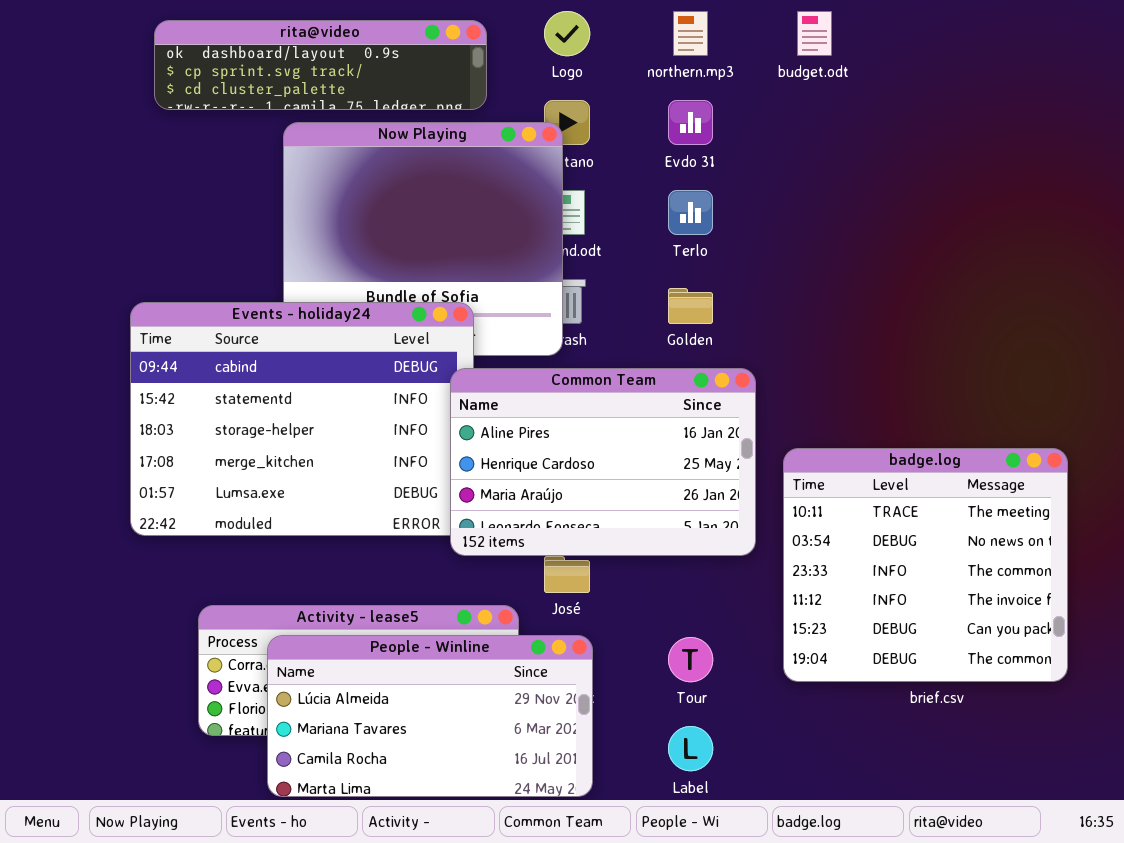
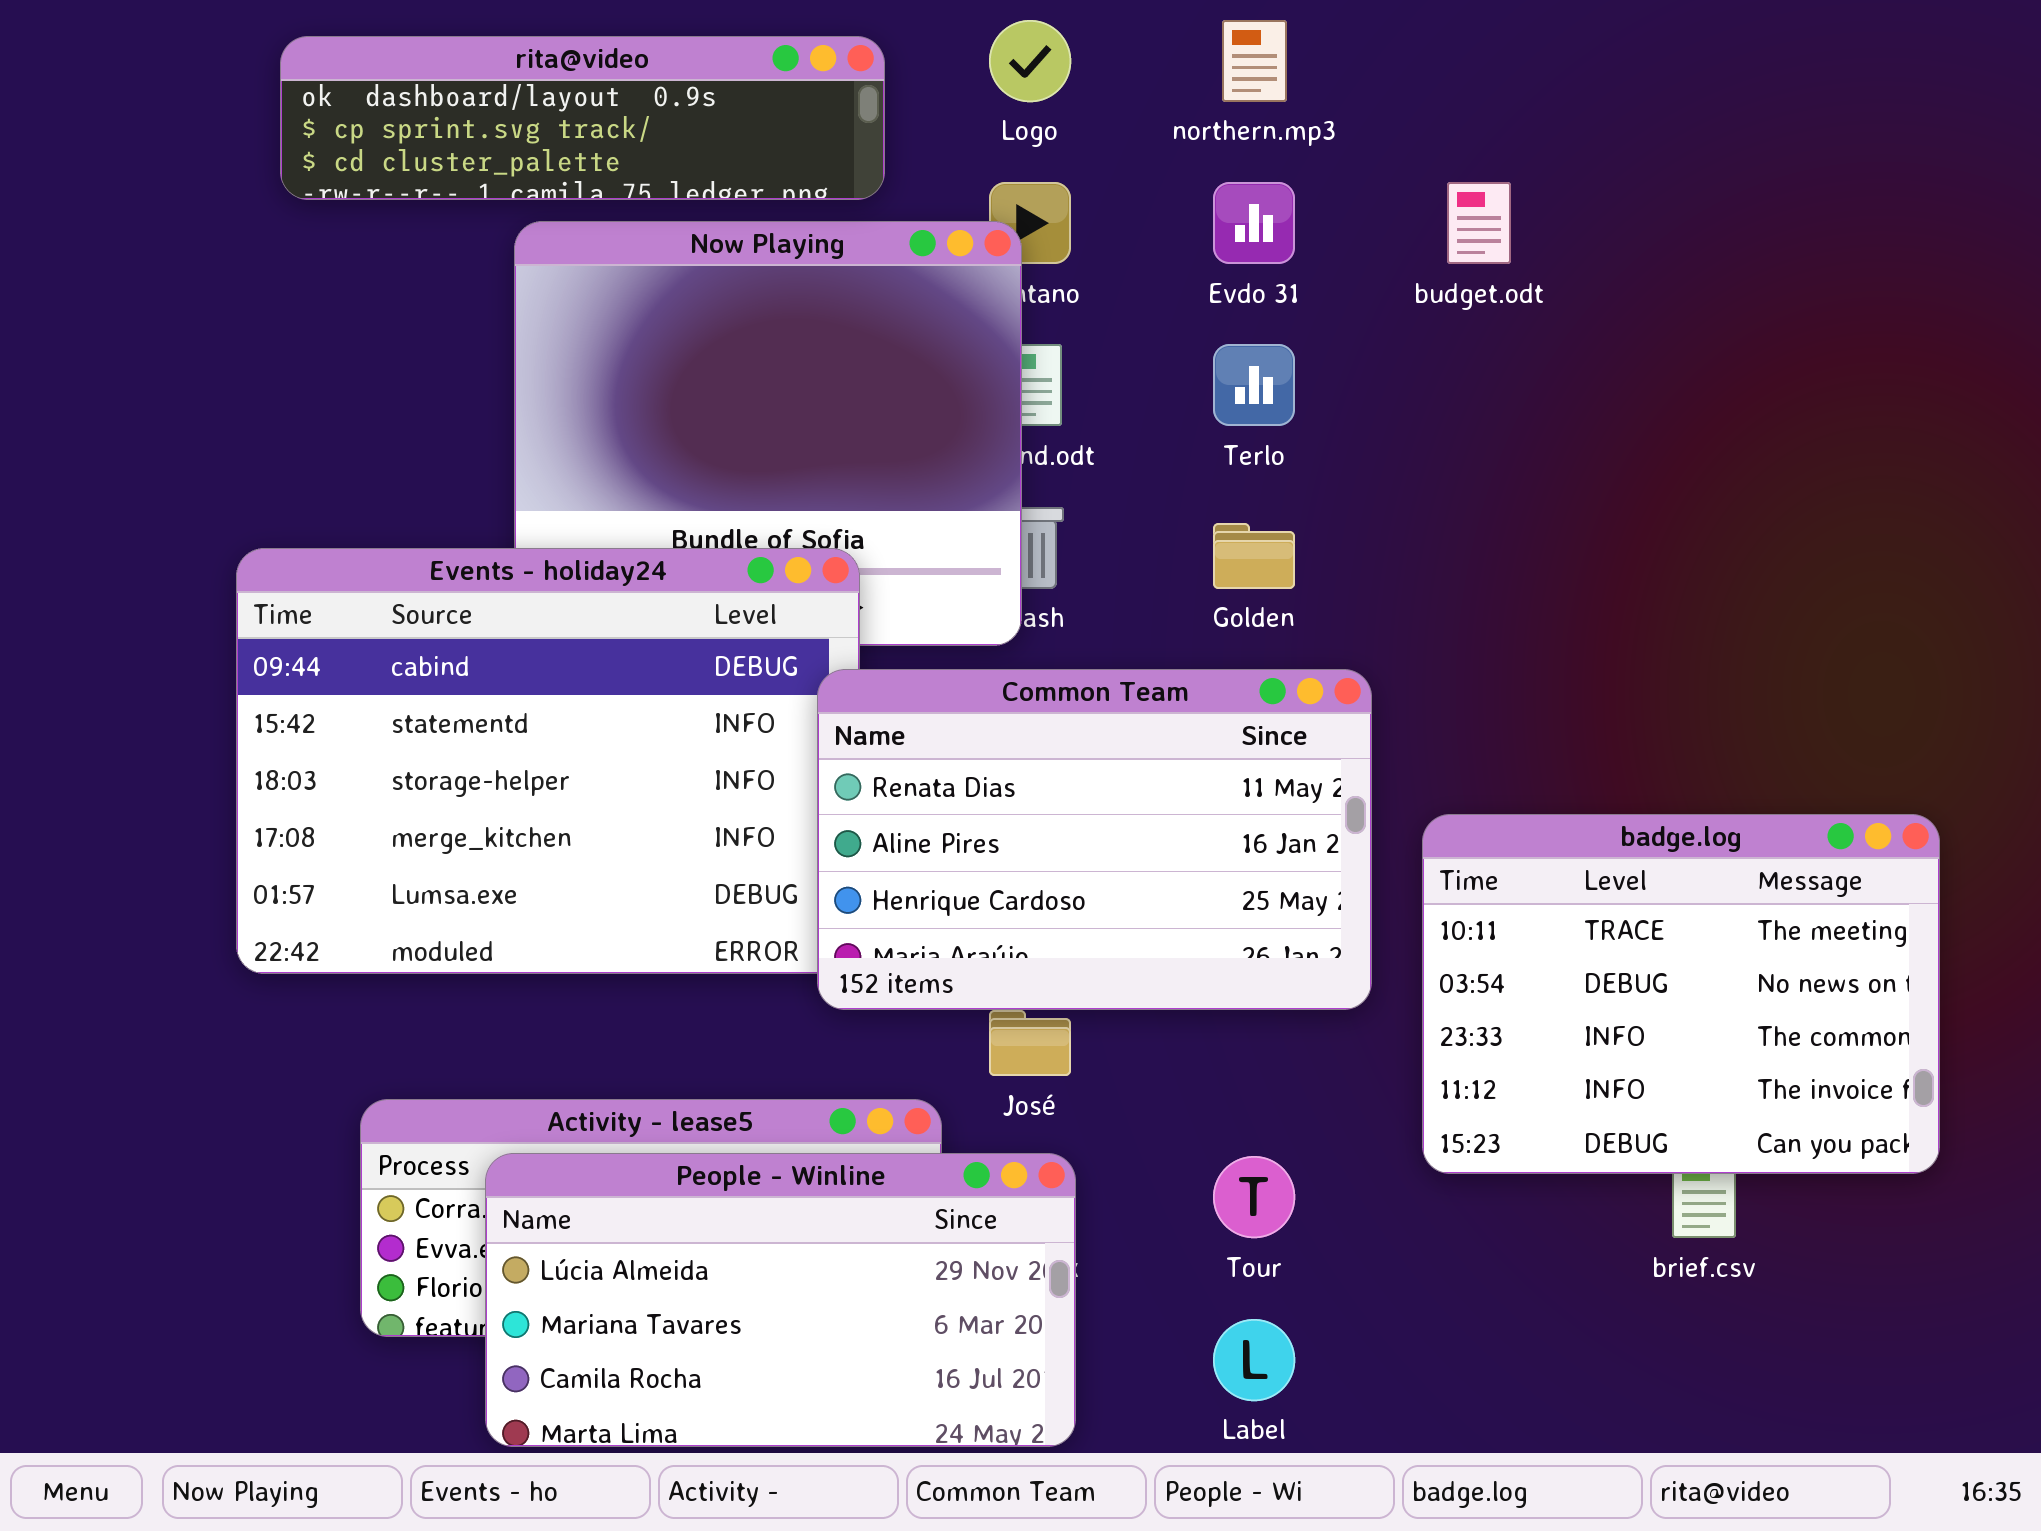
budget.odt: [797,11,832,56] -> [1447,182,1511,264], moved
Common Team: [450,368,756,556] -> [817,669,1372,1010], scrolled up 1 row
badge.log: [783,448,1068,682] -> [1422,814,1940,1174], resized

